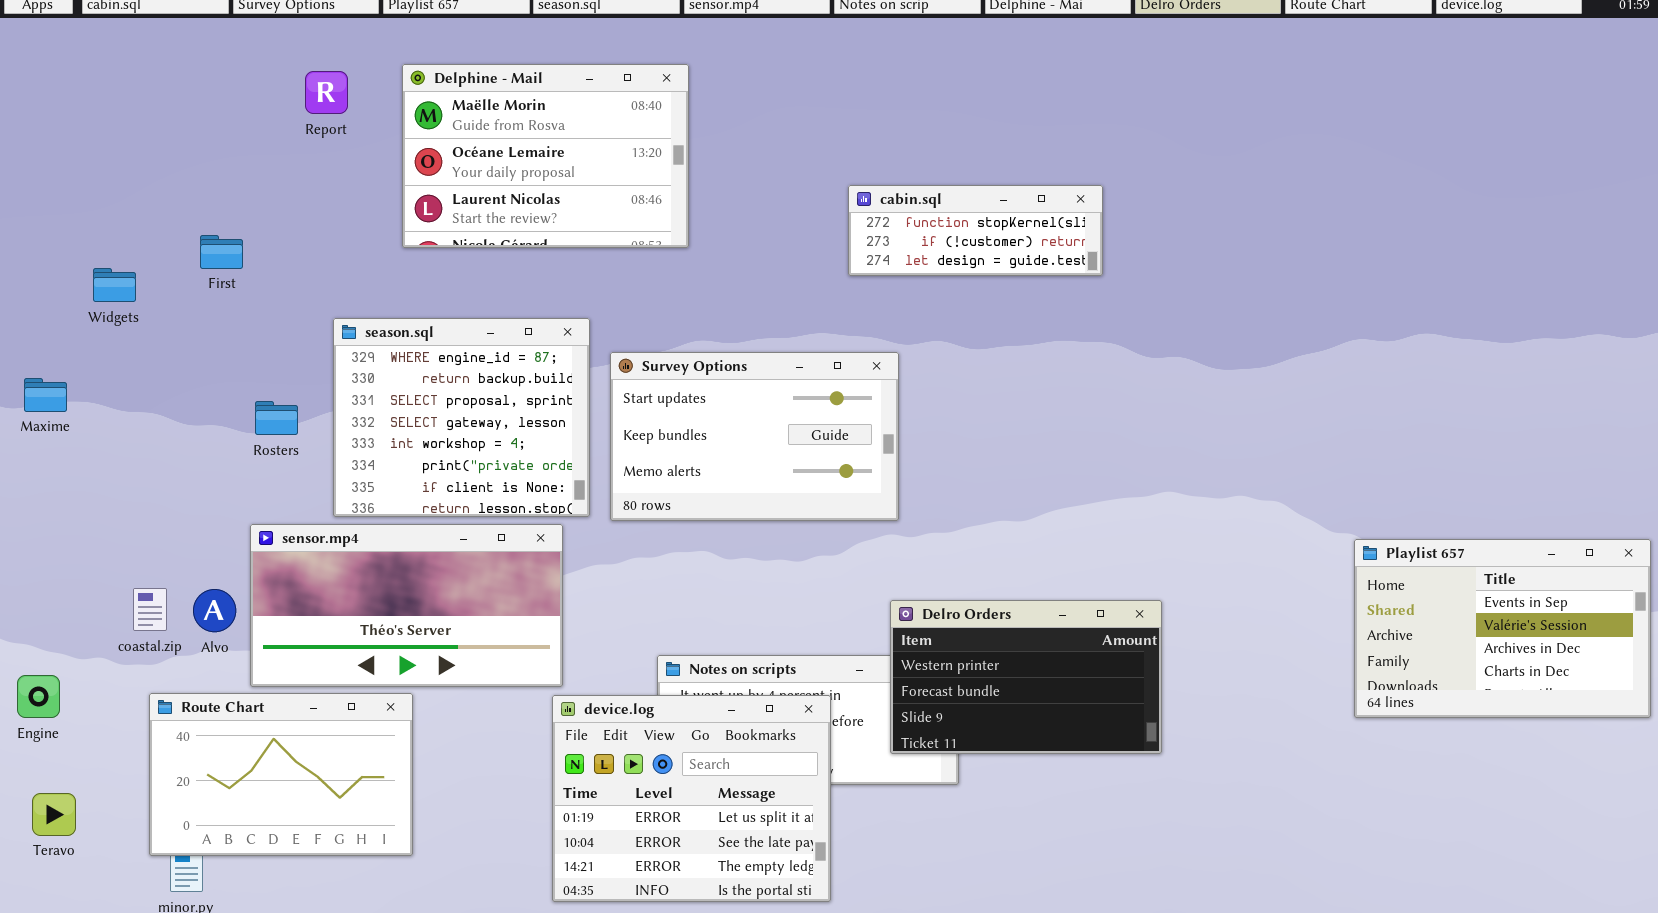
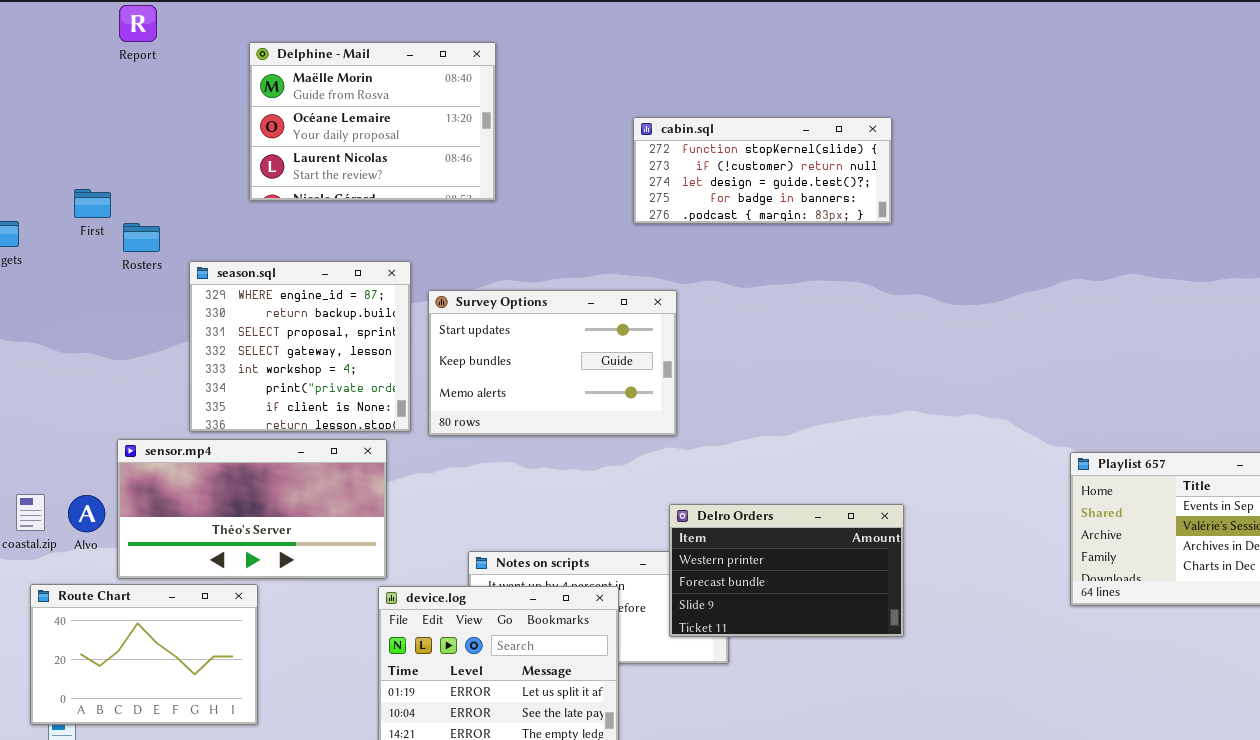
Report: [305,71,348,114] -> [119,5,157,42], moved
cabin.sql: [848,185,1103,276] -> [633,117,892,224], resized
Rosters: [255,401,298,435] -> [123,223,160,252], moved

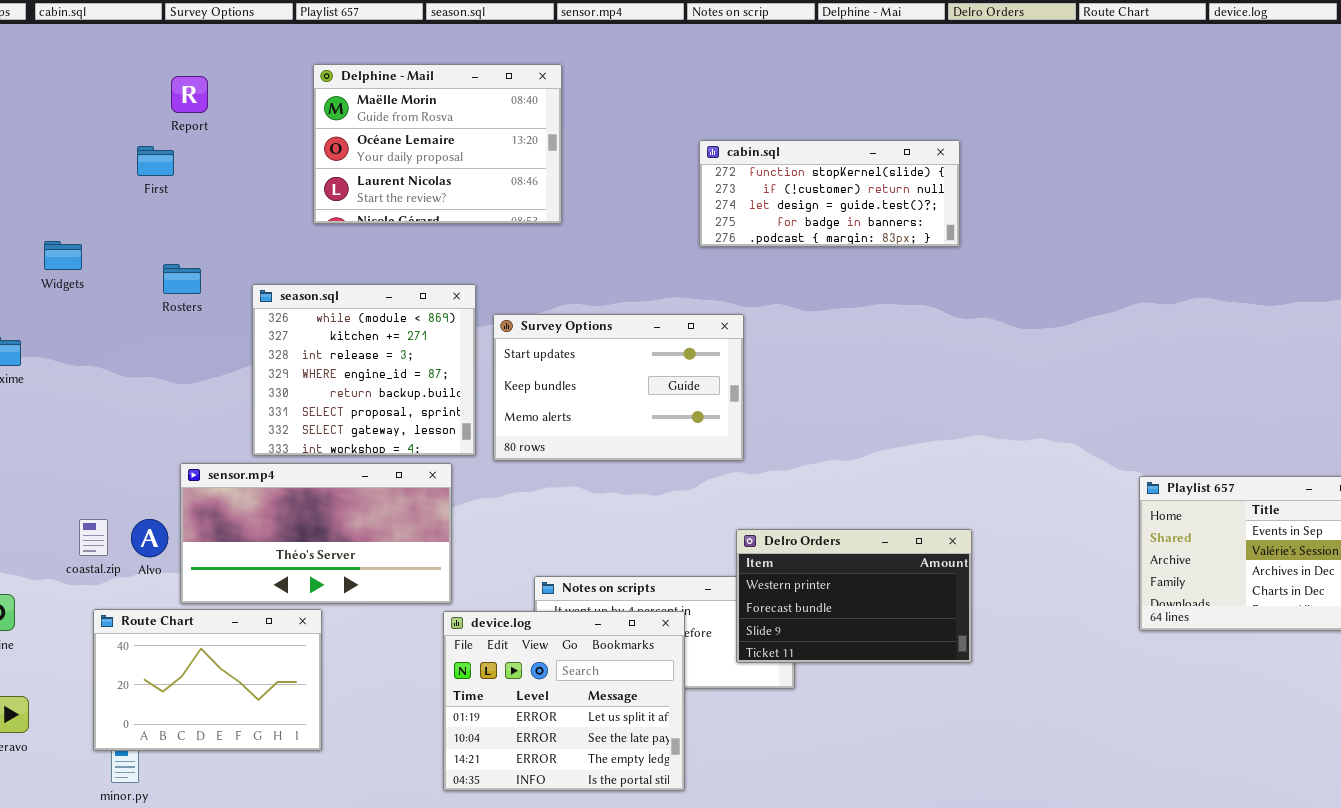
Report: [119,5,157,42] -> [171,76,208,113], moved
First: [74,189,111,218] -> [137,146,174,176], moved
Rosters: [123,223,160,252] -> [163,264,201,294], moved
season.sql: [189,261,411,432] -> [252,284,476,456], scrolled up 3 rows

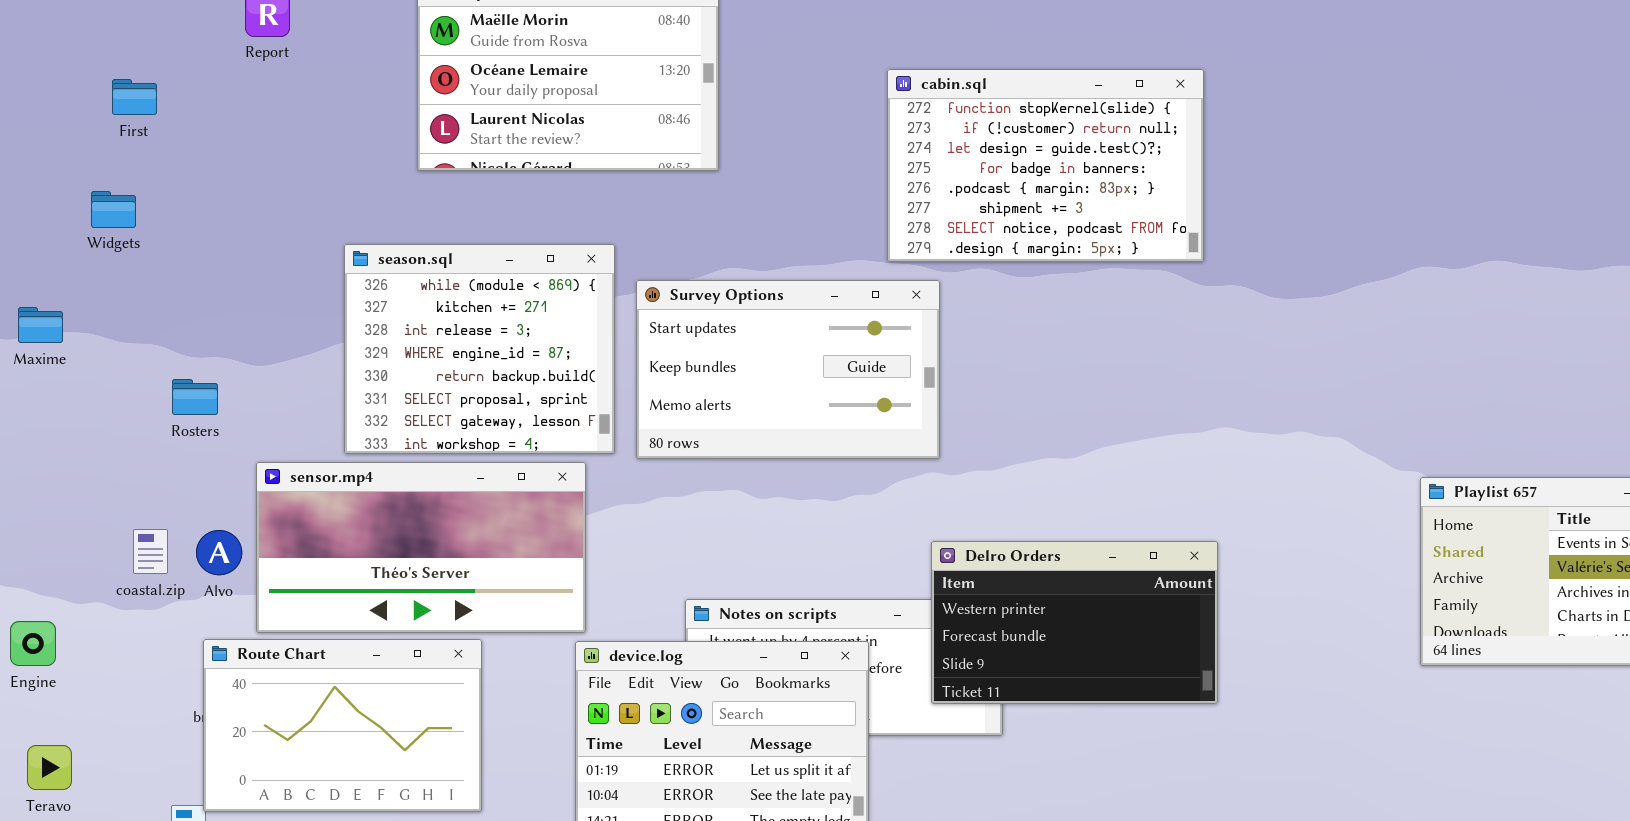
cabin.sql: [699,140,960,247] -> [887,69,1204,262], resized
First: [137,146,174,176] -> [112,79,157,115], moved
Rosters: [163,264,201,294] -> [172,379,218,415], moved
Route Chart: [93,609,322,751] -> [203,639,482,812], moved

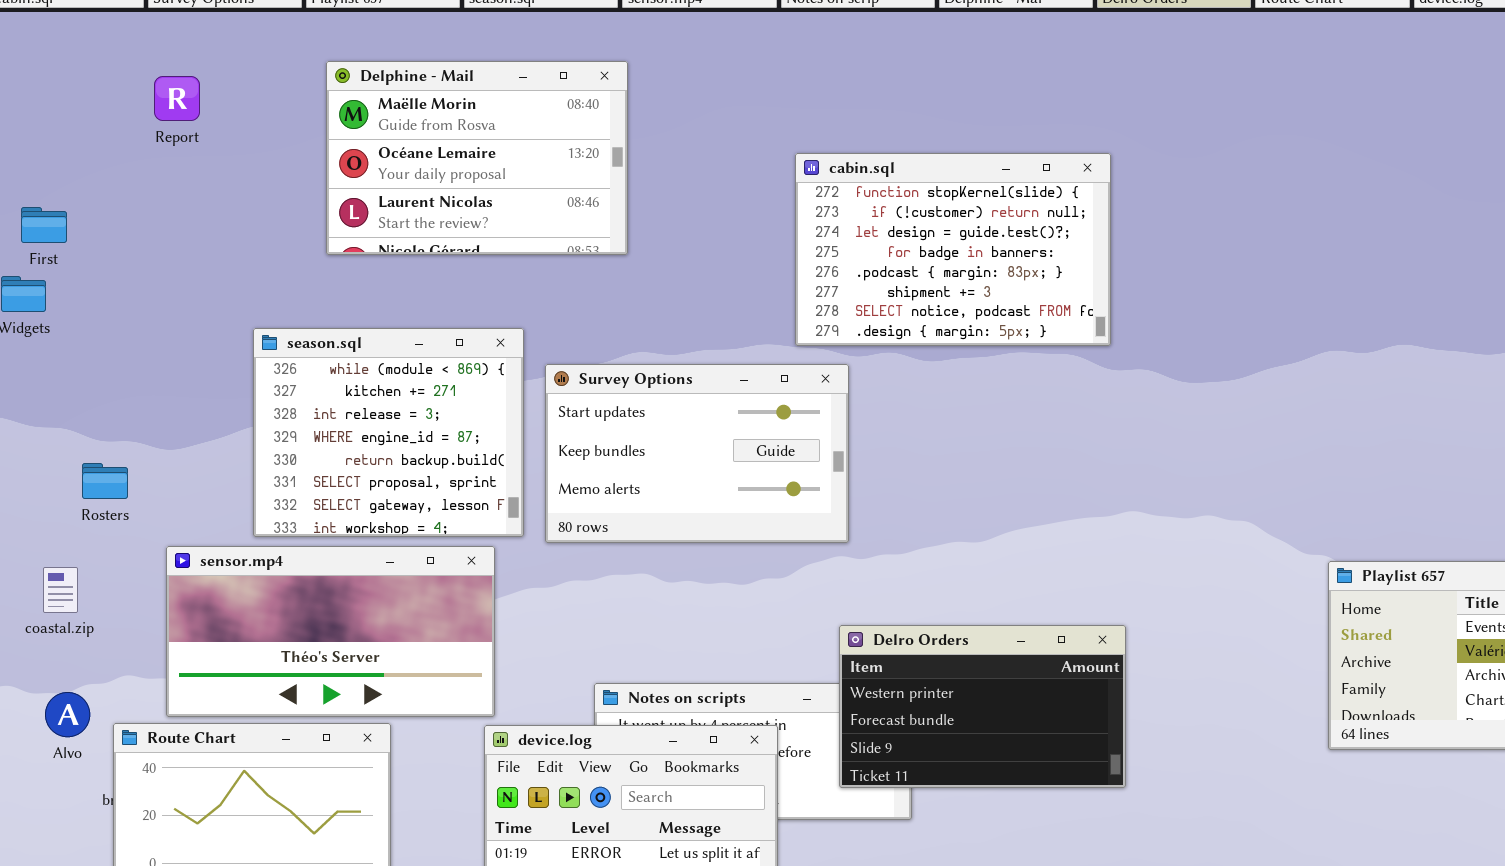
First: [112,79,157,115] -> [21,207,67,243], moved
coastal.zip: [133,529,168,574] -> [43,567,78,613], moved
Alvo: [196,530,242,575] -> [45,692,90,737], moved

